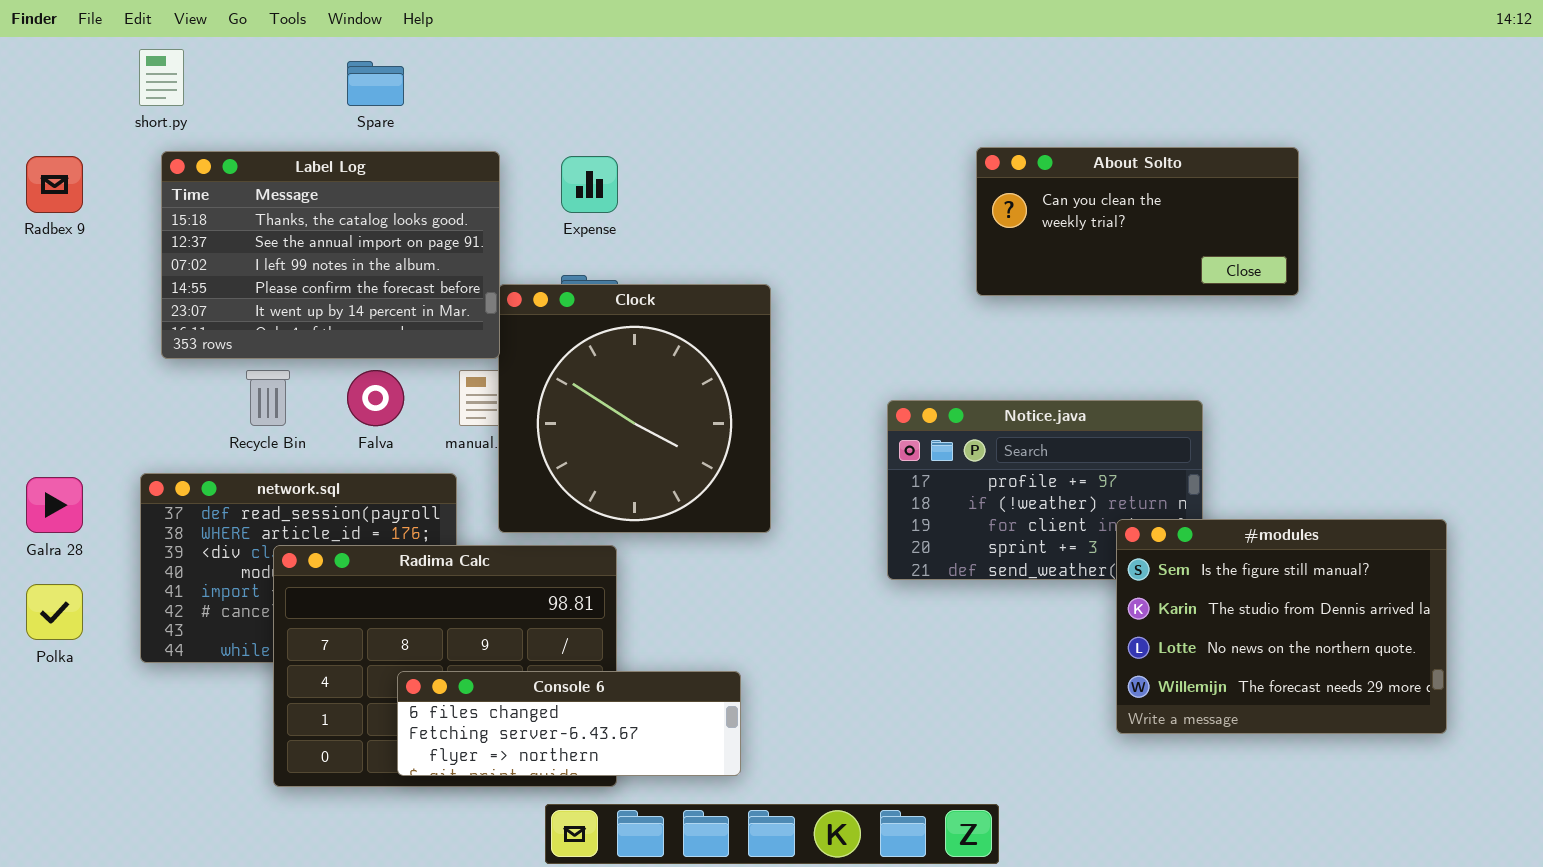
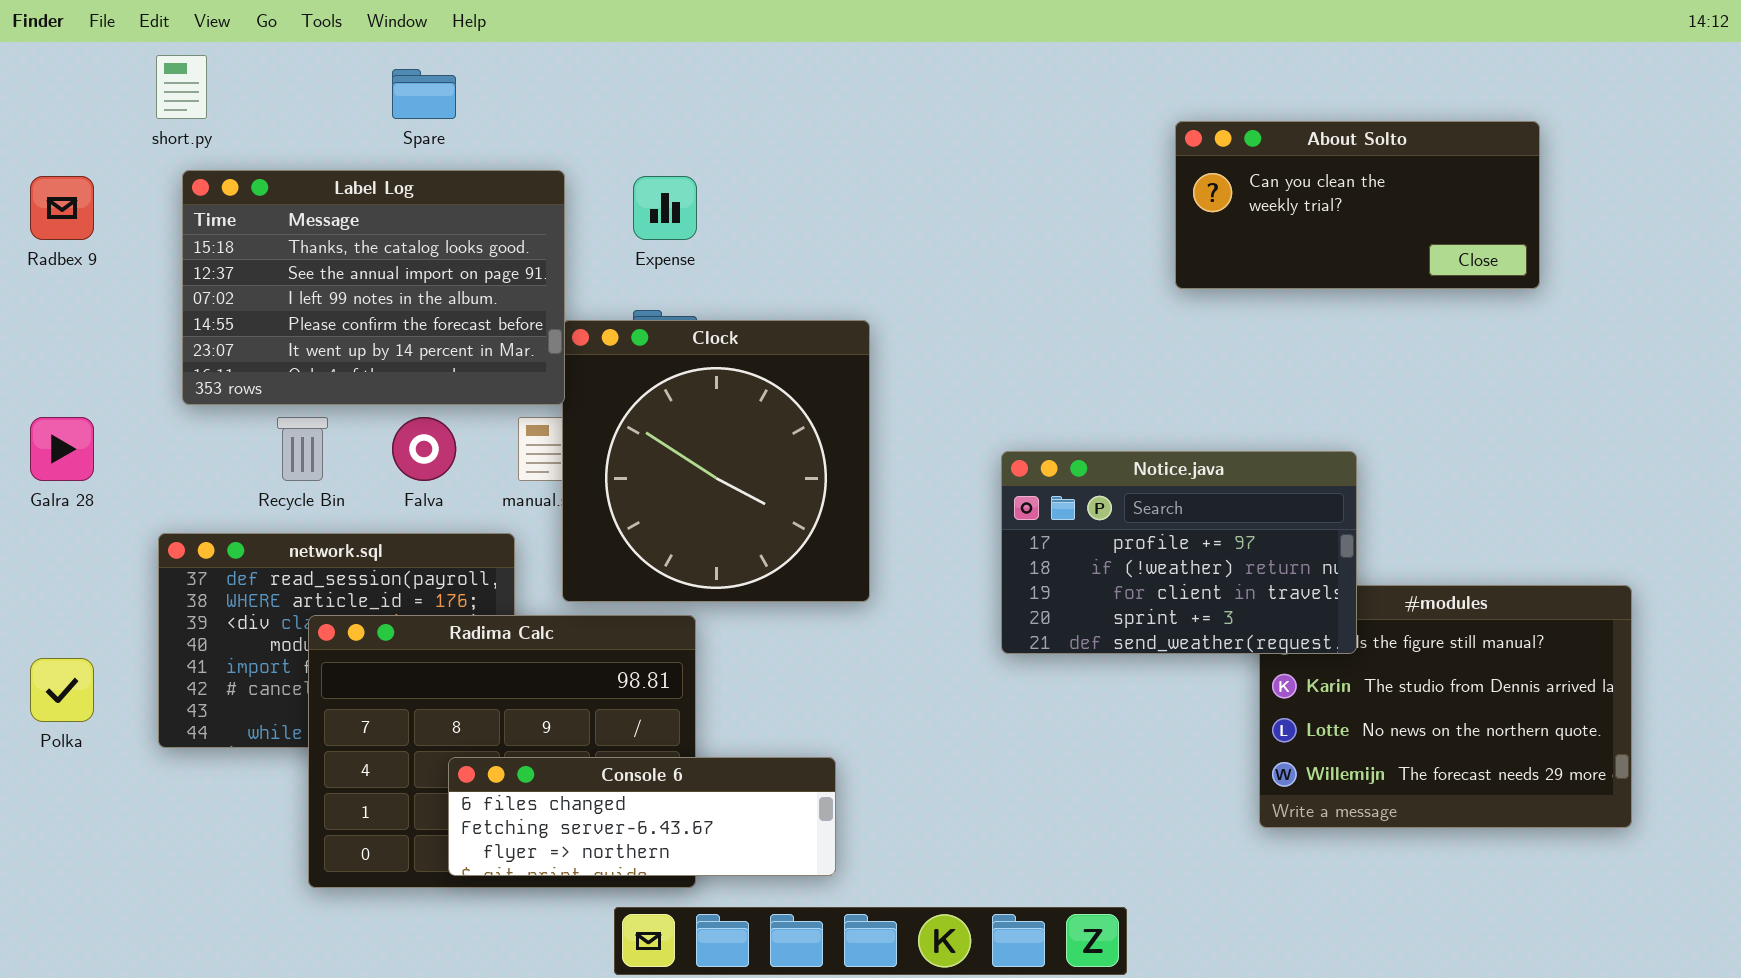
About Solto: [976,147,1299,296] -> [1175,121,1540,289], moved
Notice.java: [887,400,1203,580] -> [1001,451,1357,654], raised
Galra 28: [26,477,83,533] -> [30,417,94,481], moved

